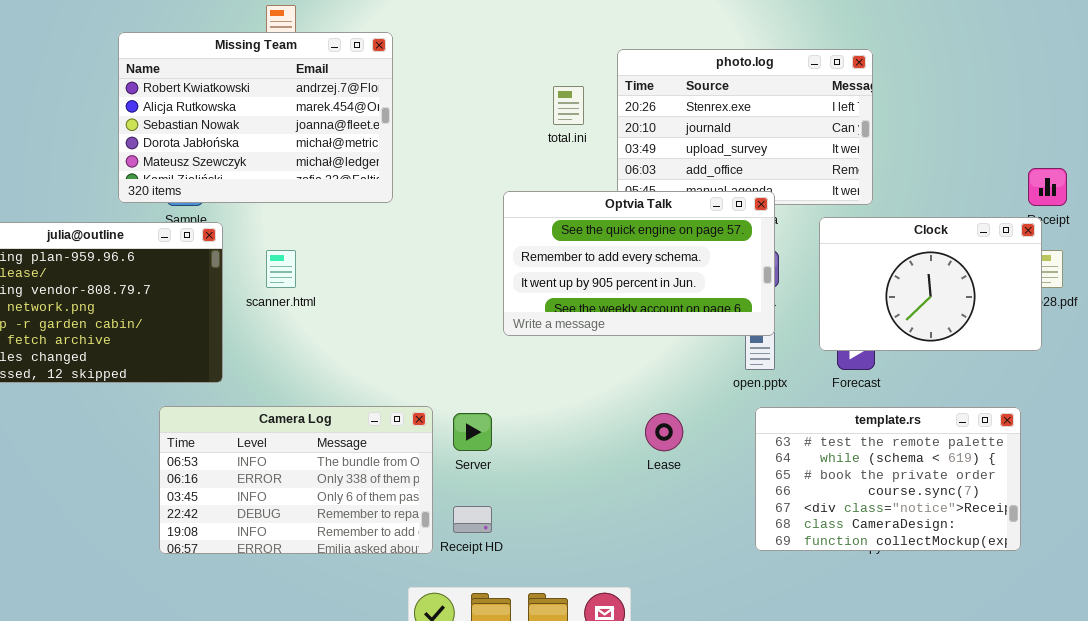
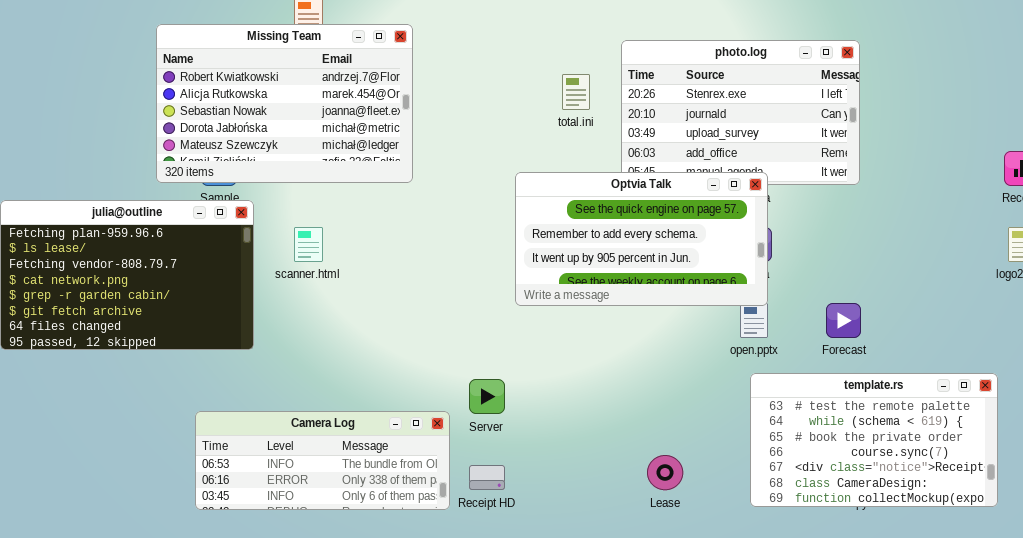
Clock: [819,217,1042,351] -> none, closed
Camera Log: [159,406,433,554] -> [195,411,450,510], resized
Lease: [645,413,683,451] -> [647,455,683,490], moved

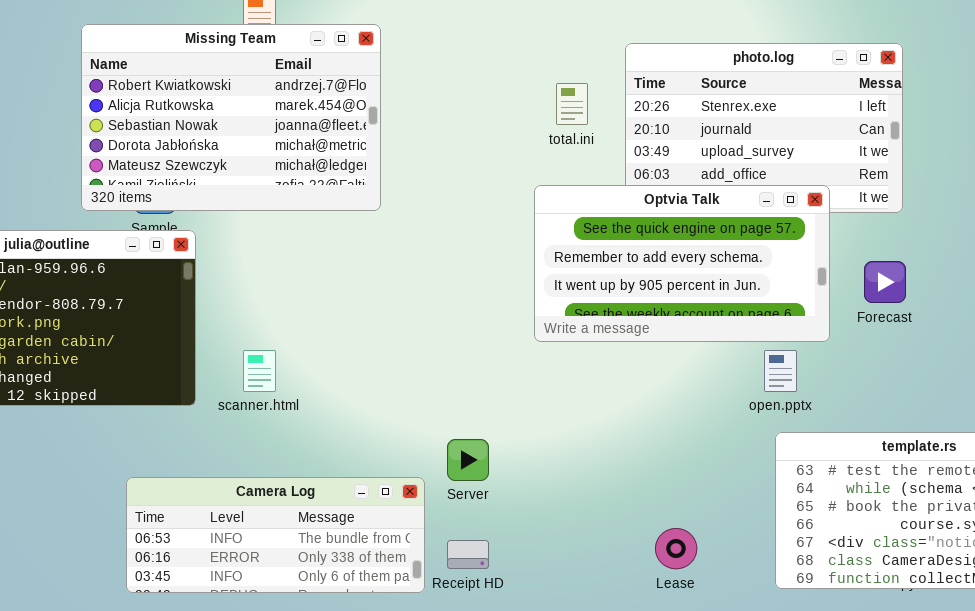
Optvia Talk: [515,172,768,306] -> [534,185,830,342], moved
scanner.html: [294,227,323,262] -> [243,350,276,392], moved
Forecast: [826,303,861,338] -> [864,261,906,303], moved

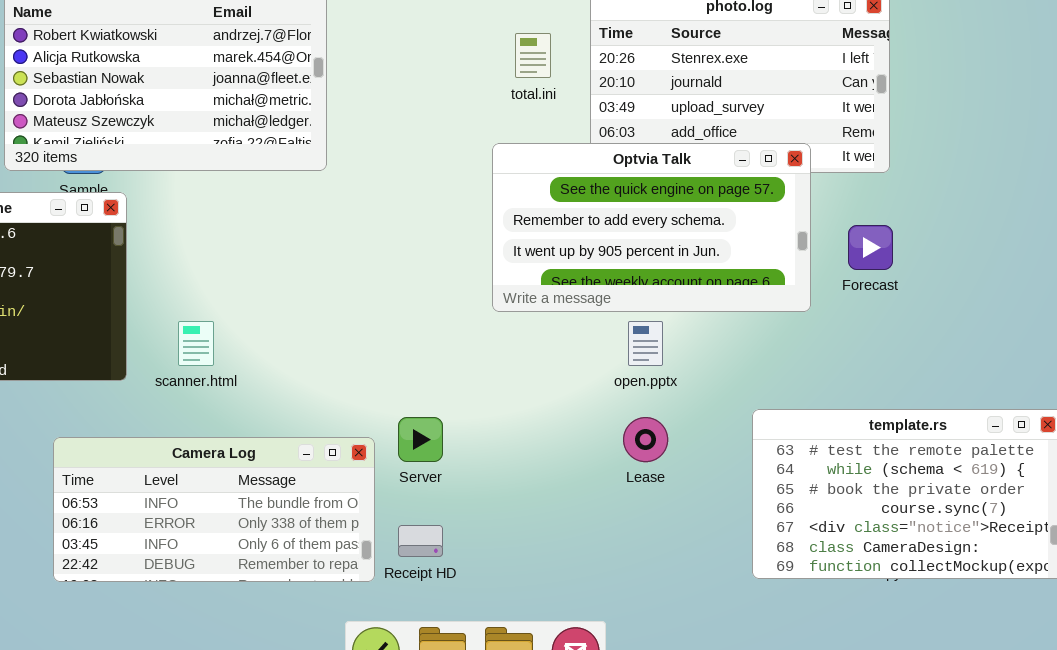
open.pptx: [764,350,797,392] -> [628,321,663,366], moved
Camera Log: [126,477,425,593] -> [53,437,375,582], resized
Lease: [655,528,697,569] -> [623,417,668,462], moved

